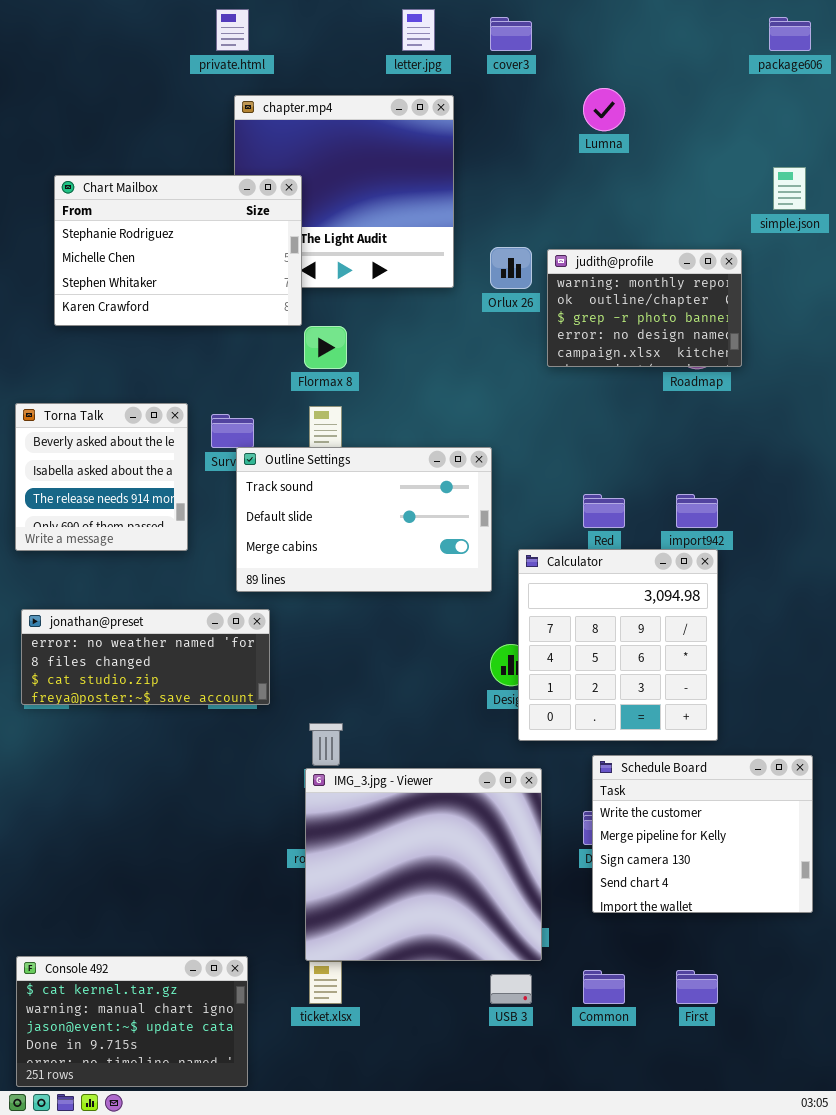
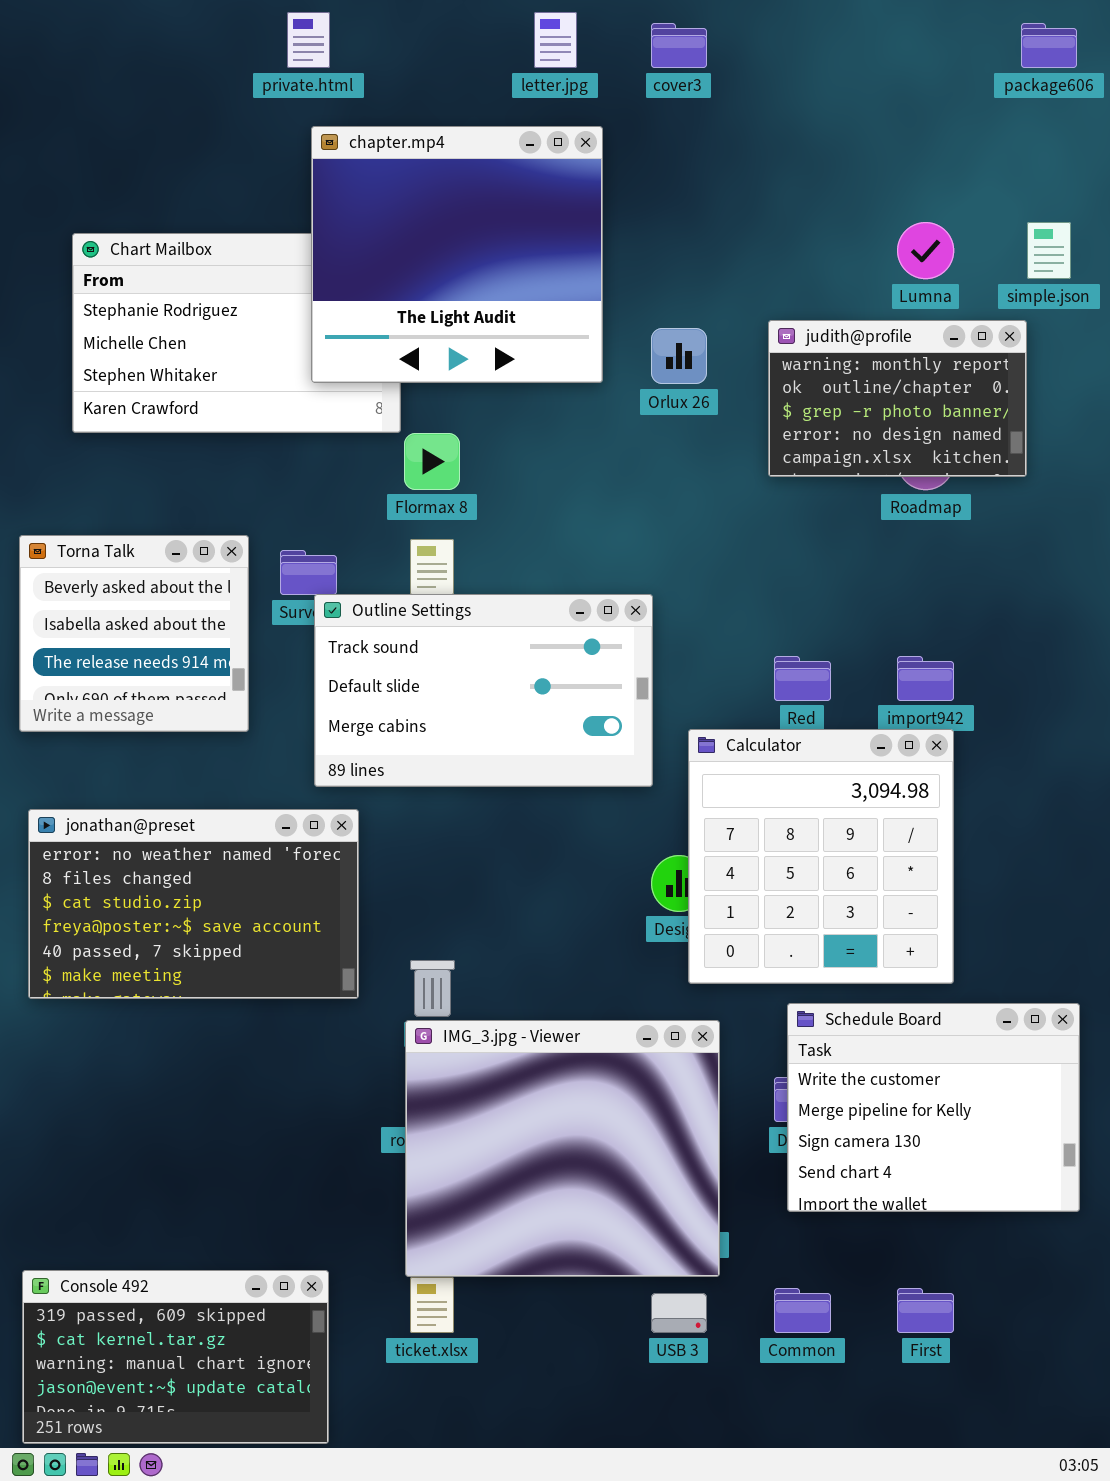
Lumna: [583,88,625,131] -> [897,222,954,279], moved
chapter.mp4: [234,95,454,288] -> [311,126,603,383], raised
judith@profile: [547,249,742,367] -> [768,320,1027,477], moved
jonathan@preset: [21,609,270,705] -> [28,809,359,999], resized
Console 492: [16,956,248,1087] -> [22,1270,329,1444], scrolled up 1 row

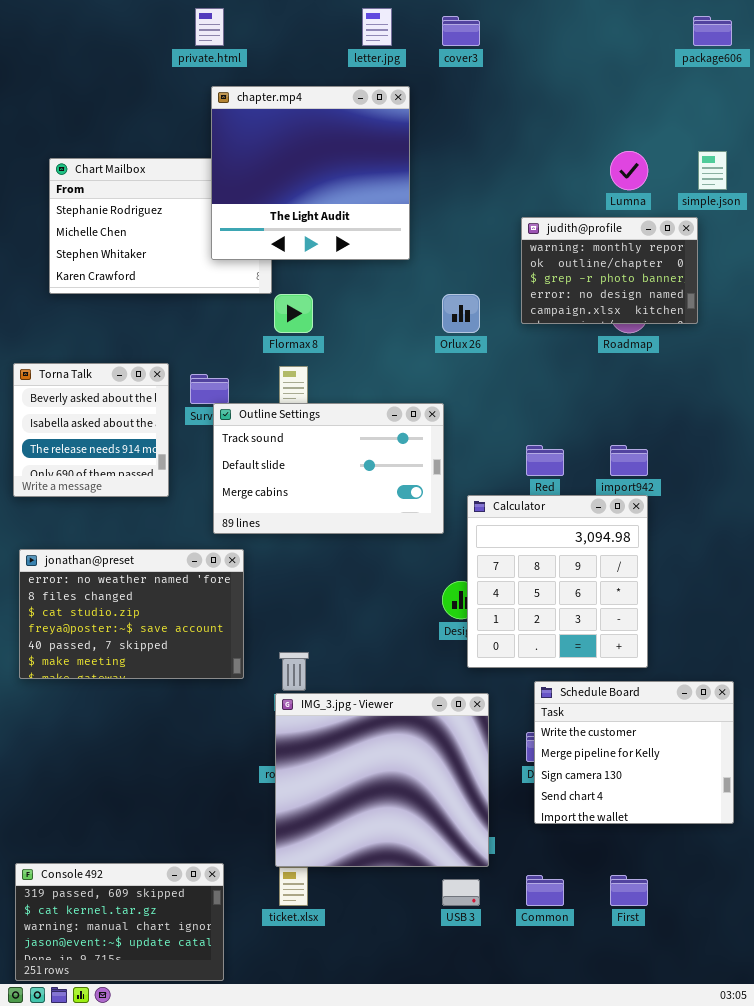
Orlux 26: [651,328,707,384] -> [442,294,480,333], moved

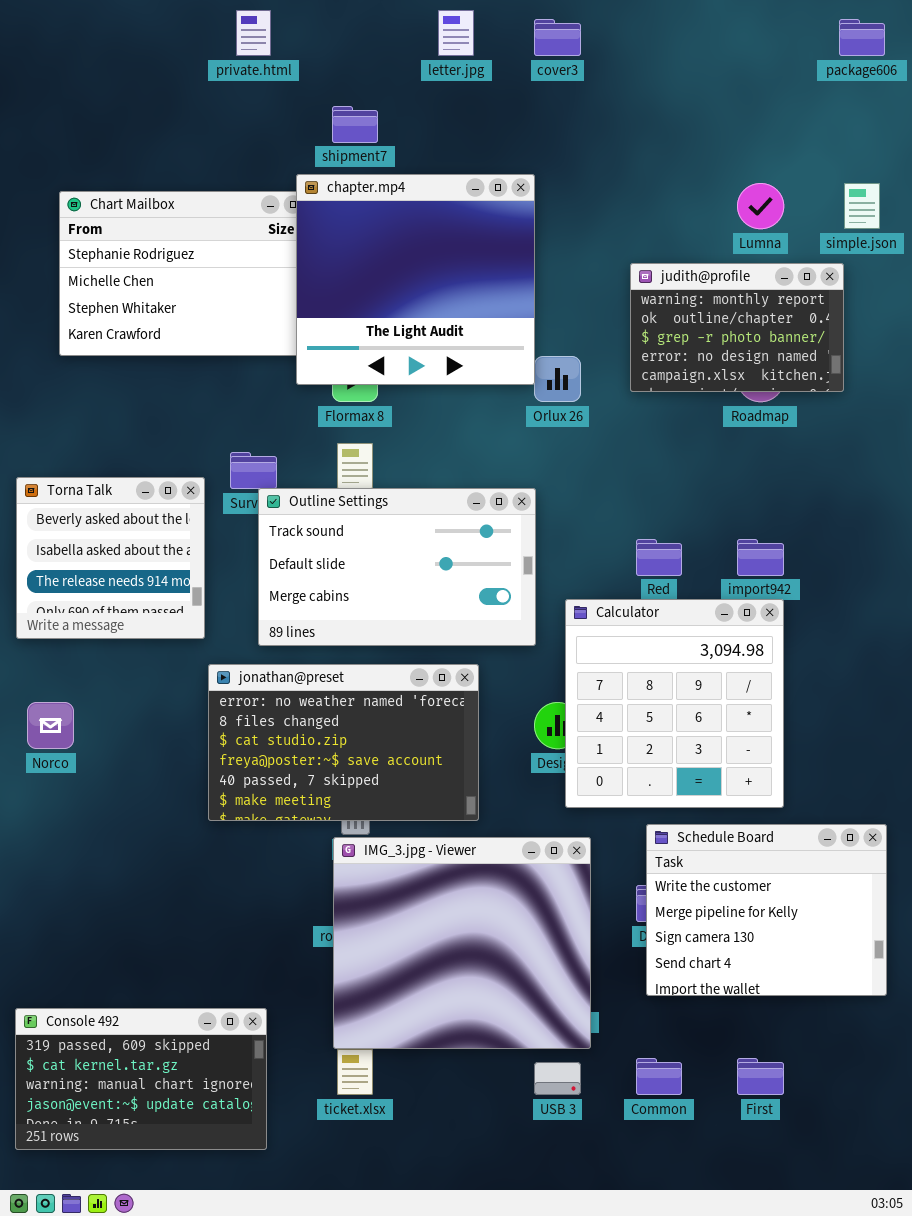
chapter.mp4: [211,86,410,260] -> [296,174,535,385], moved
Torna Talk: [13,363,169,497] -> [16,477,205,639], moved
jonathan@preset: [19,549,244,679] -> [208,664,479,821], moved
Console 492: [15,863,224,981] -> [15,1008,267,1150], moved

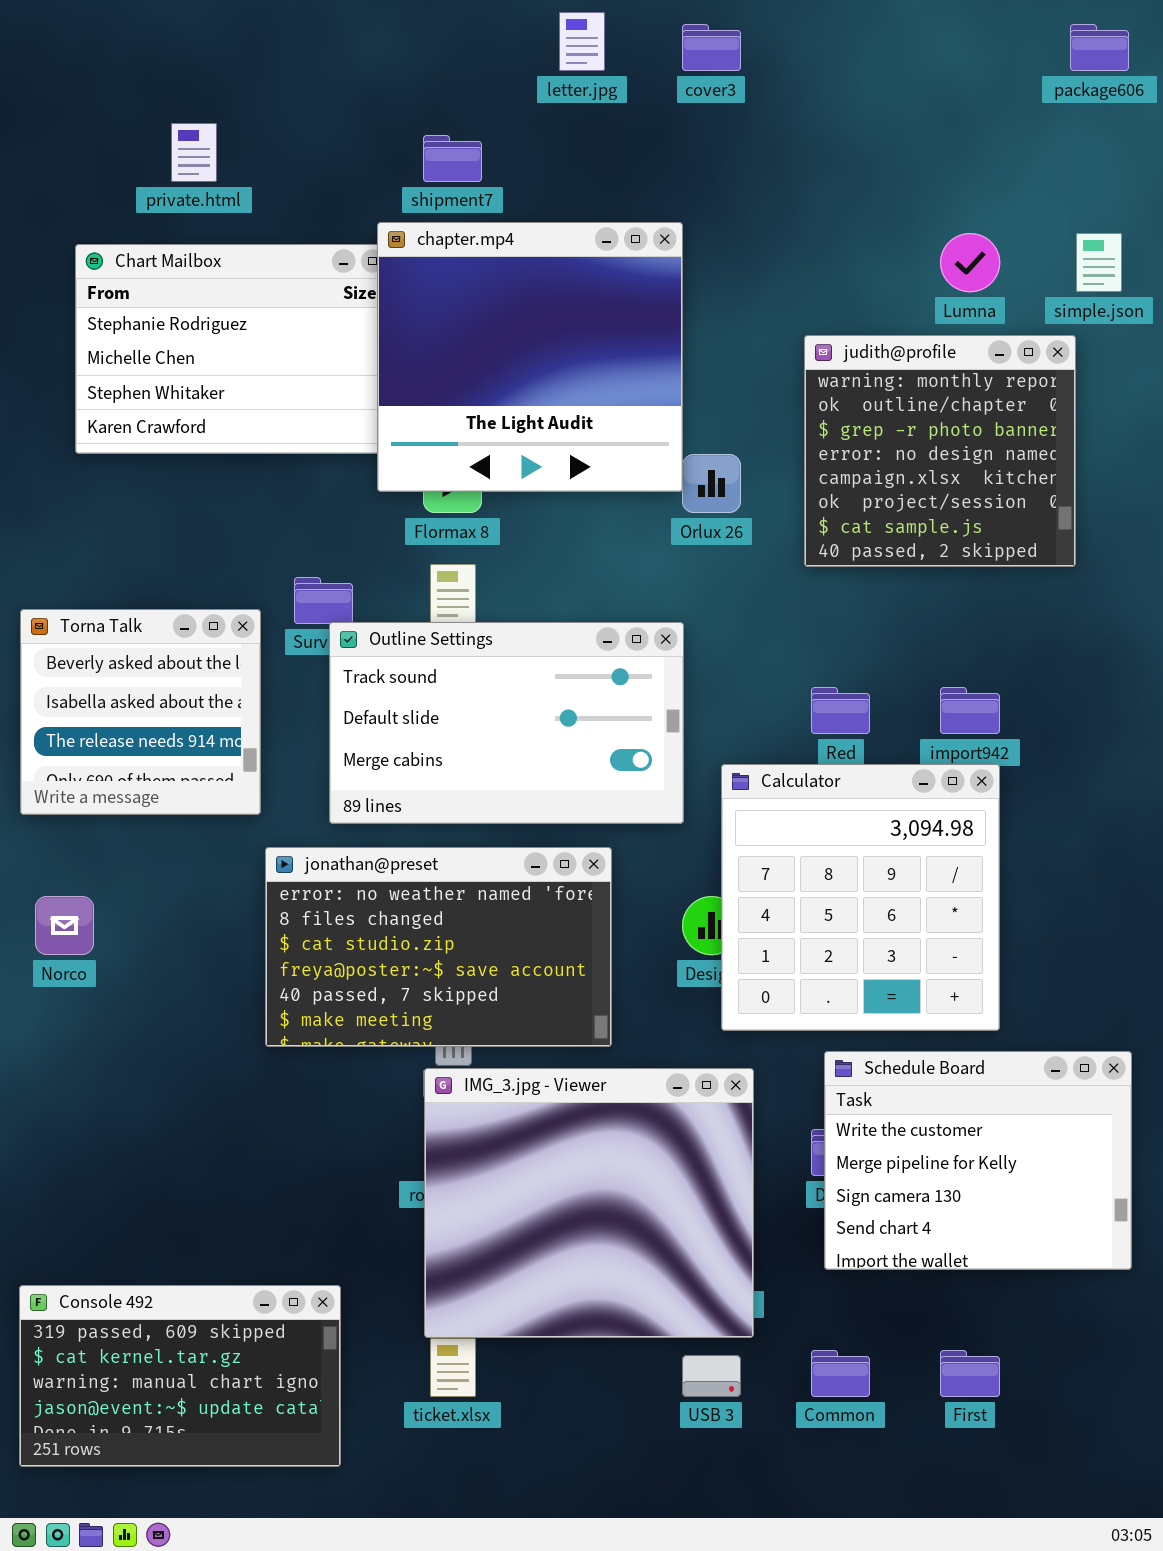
private.html: [236,10,271,56] -> [171,123,217,182], moved
judith@profile: [630,263,844,392] -> [804,335,1076,567], resized

